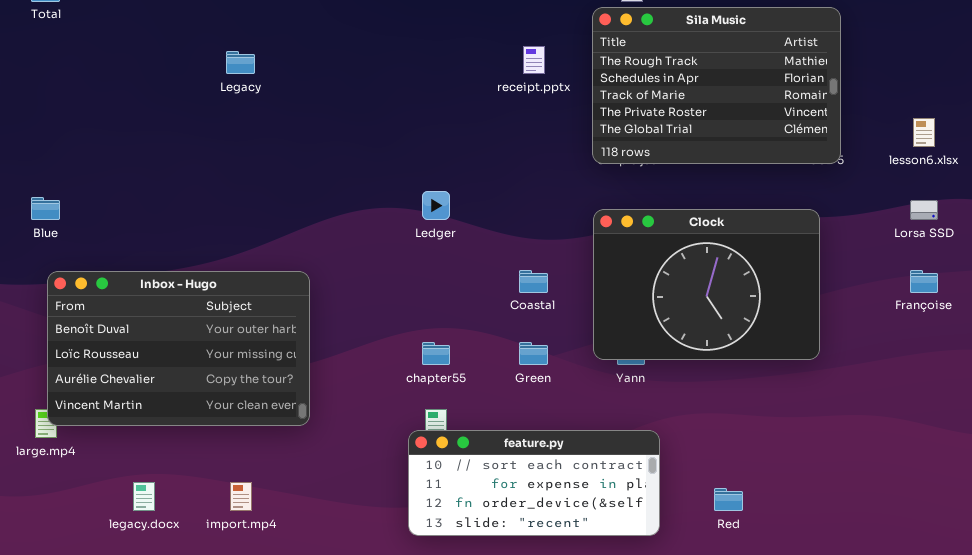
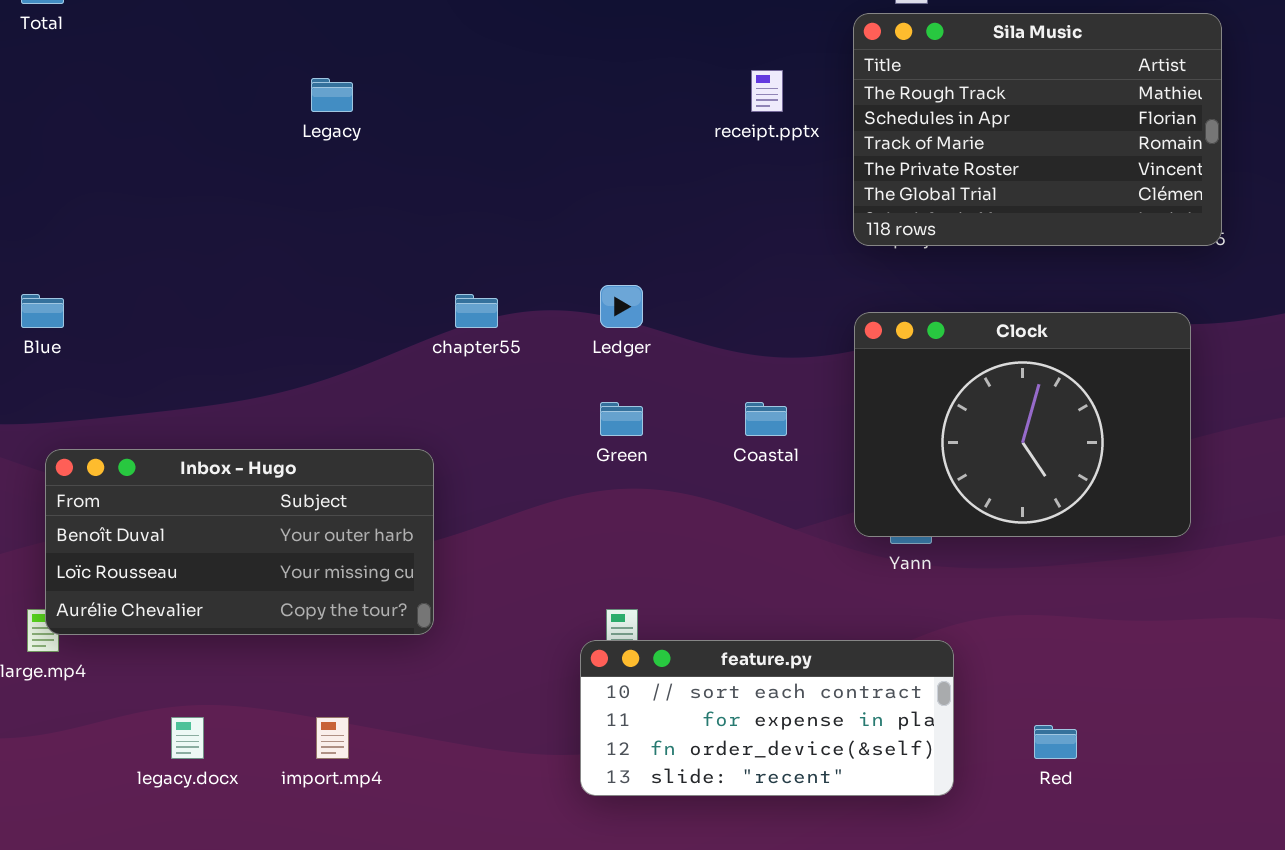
Inbox - Hugo: [47,271,310,426] -> [45,449,434,635], resized
chapter55: [422,342,450,365] -> [455,294,498,328], moved
Green: [519,342,548,365] -> [600,402,643,436], moved

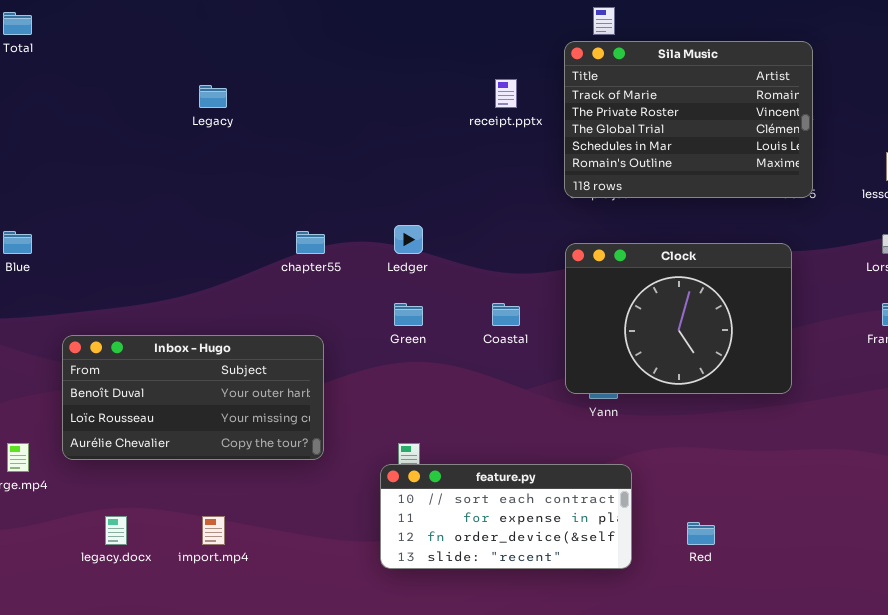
Sila Music: [853,13,1222,246] -> [564,41,813,198], scrolled down 2 rows
Inbox - Hugo: [45,449,434,635] -> [62,335,324,460], moved

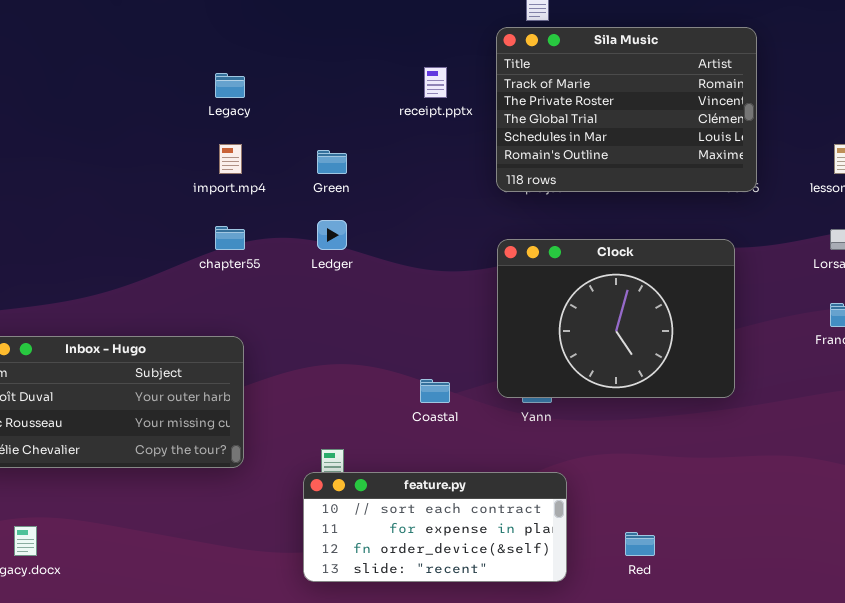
Legacy: [199,85,227,108] -> [215,73,245,98], moved
Green: [394,303,423,326] -> [317,150,347,174], moved
Coastal: [492,303,520,326] -> [420,379,450,403], moved
import.mp4: [202,516,225,545] -> [219,144,242,174], moved

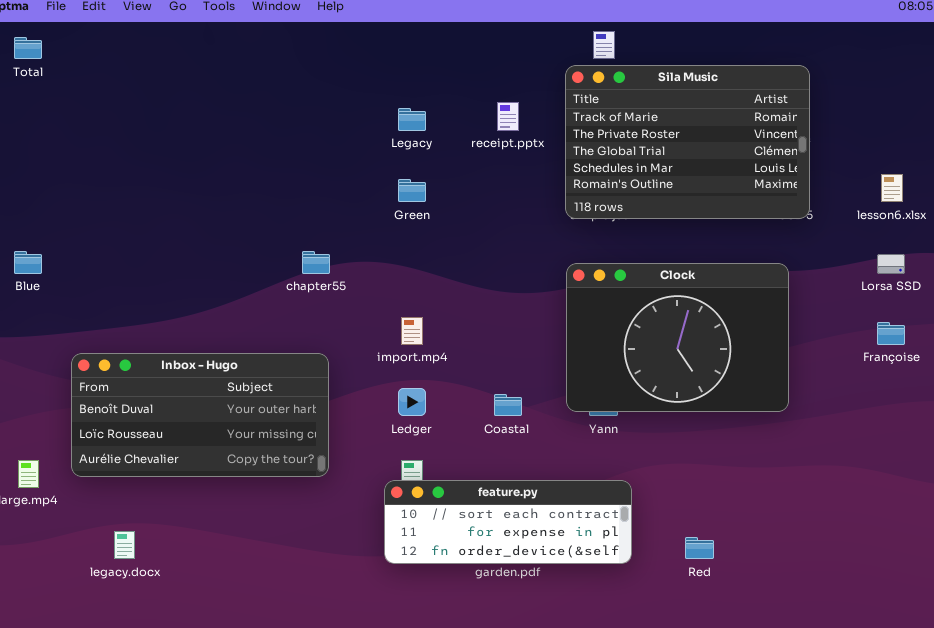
Legacy: [215,73,245,98] -> [398,108,426,131], moved
import.mp4: [219,144,242,174] -> [401,317,423,345], moved
Ledger: [317,220,347,250] -> [398,388,426,416], moved
feature.py: [303,472,567,582] -> [384,480,632,564], resized

